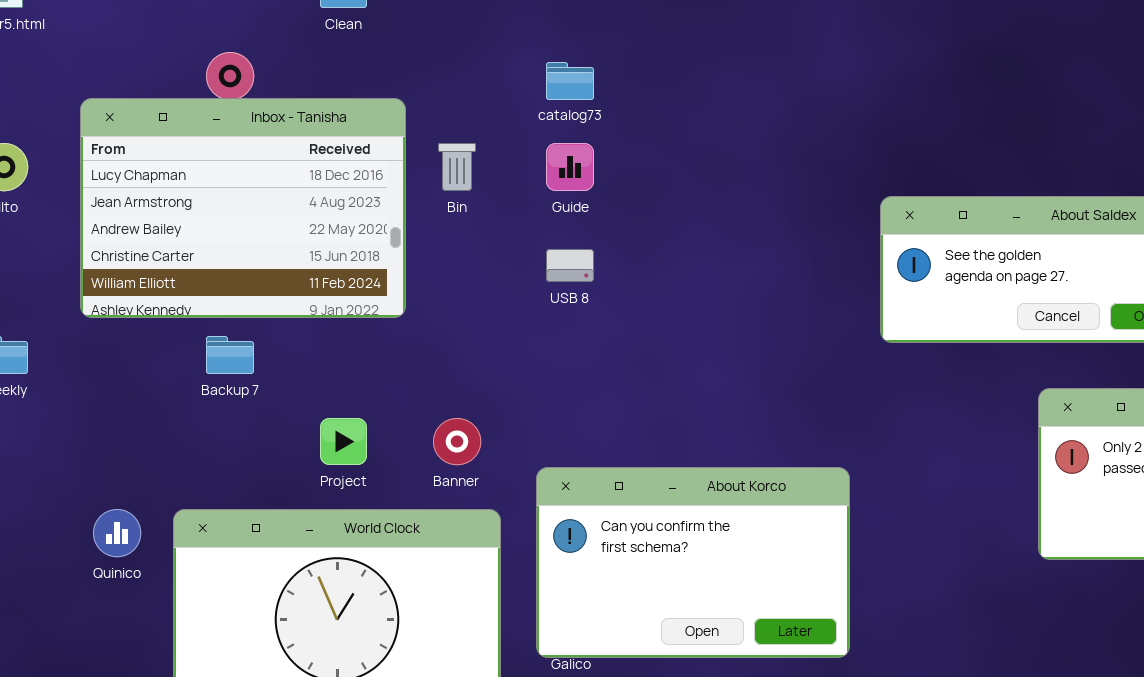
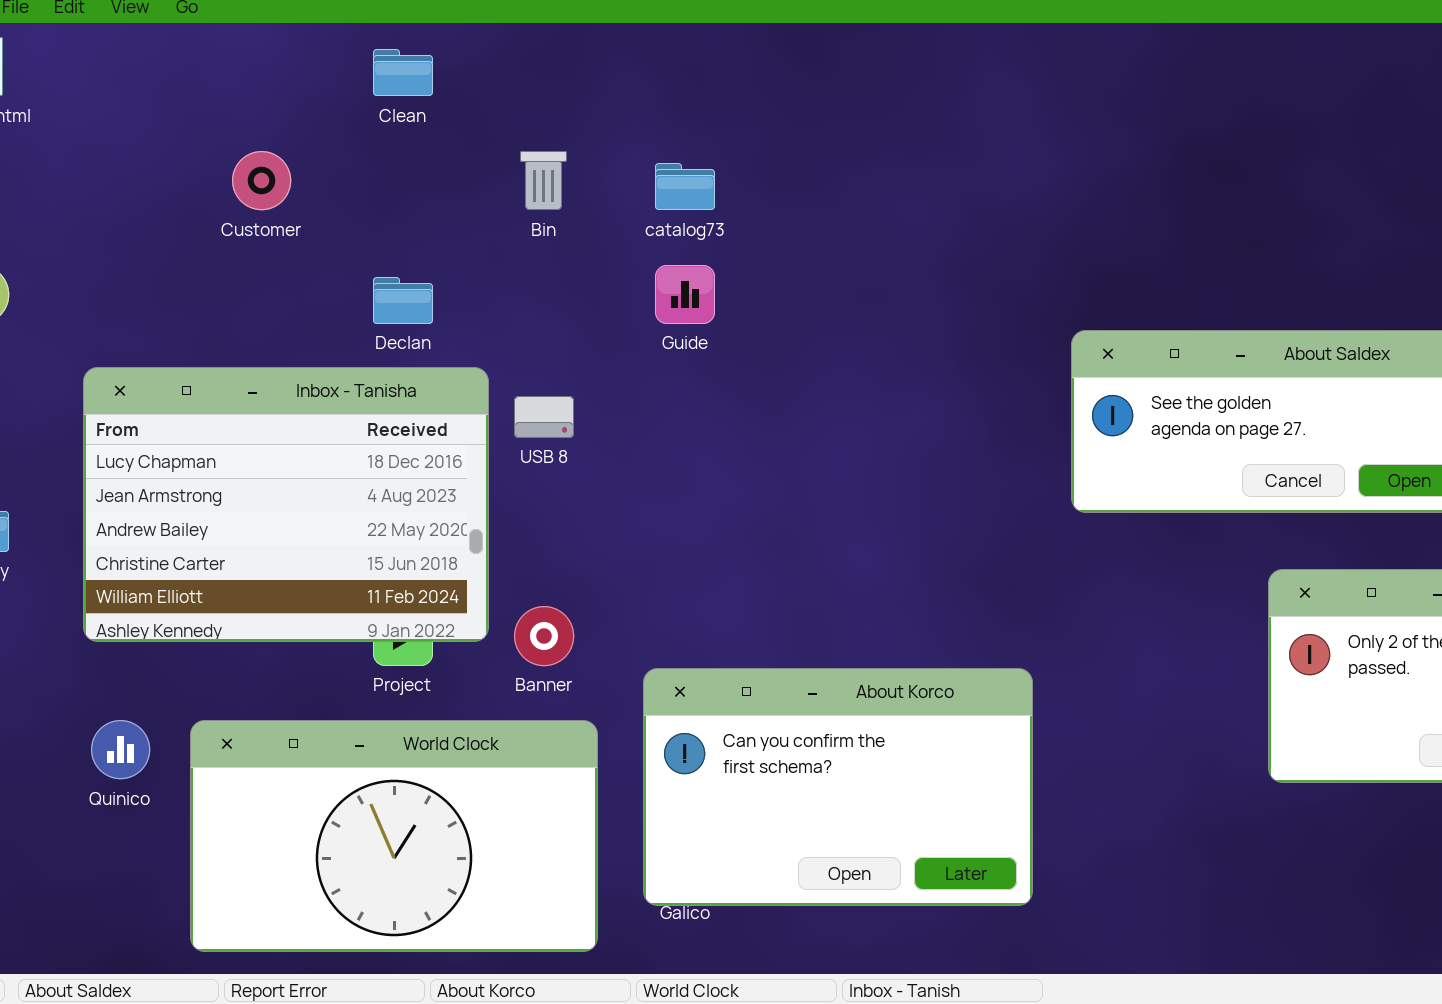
Inbox - Tanisha: [80,98,406,318] -> [83,367,489,642], moved
Bin: [438,143,476,191] -> [520,151,567,210], moved
USB 8: [546,249,594,282] -> [514,396,574,438], moved

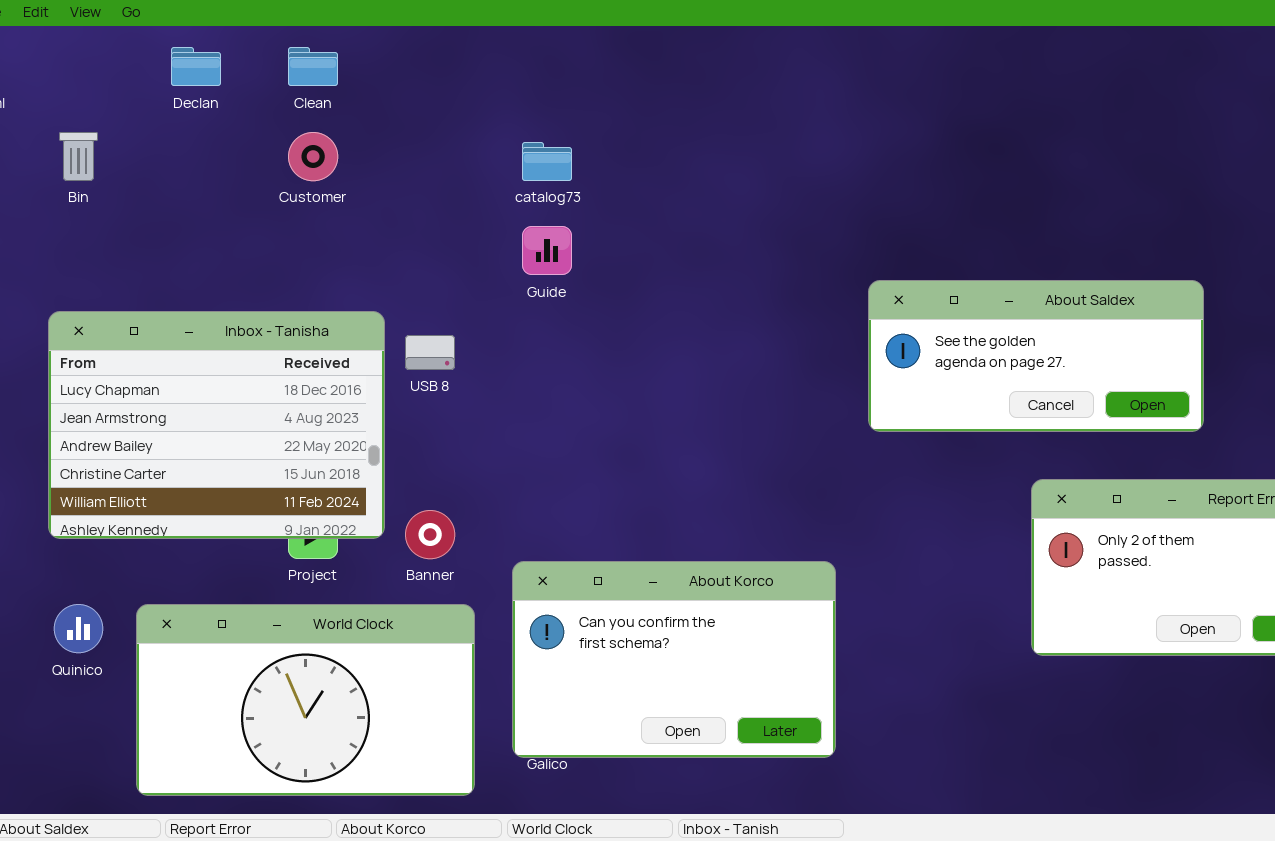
Customer: [232,151,291,210] -> [288,132,338,181], moved
Bin: [520,151,567,210] -> [59,132,98,181], moved
Declan: [373,277,433,324] -> [171,47,221,86], moved

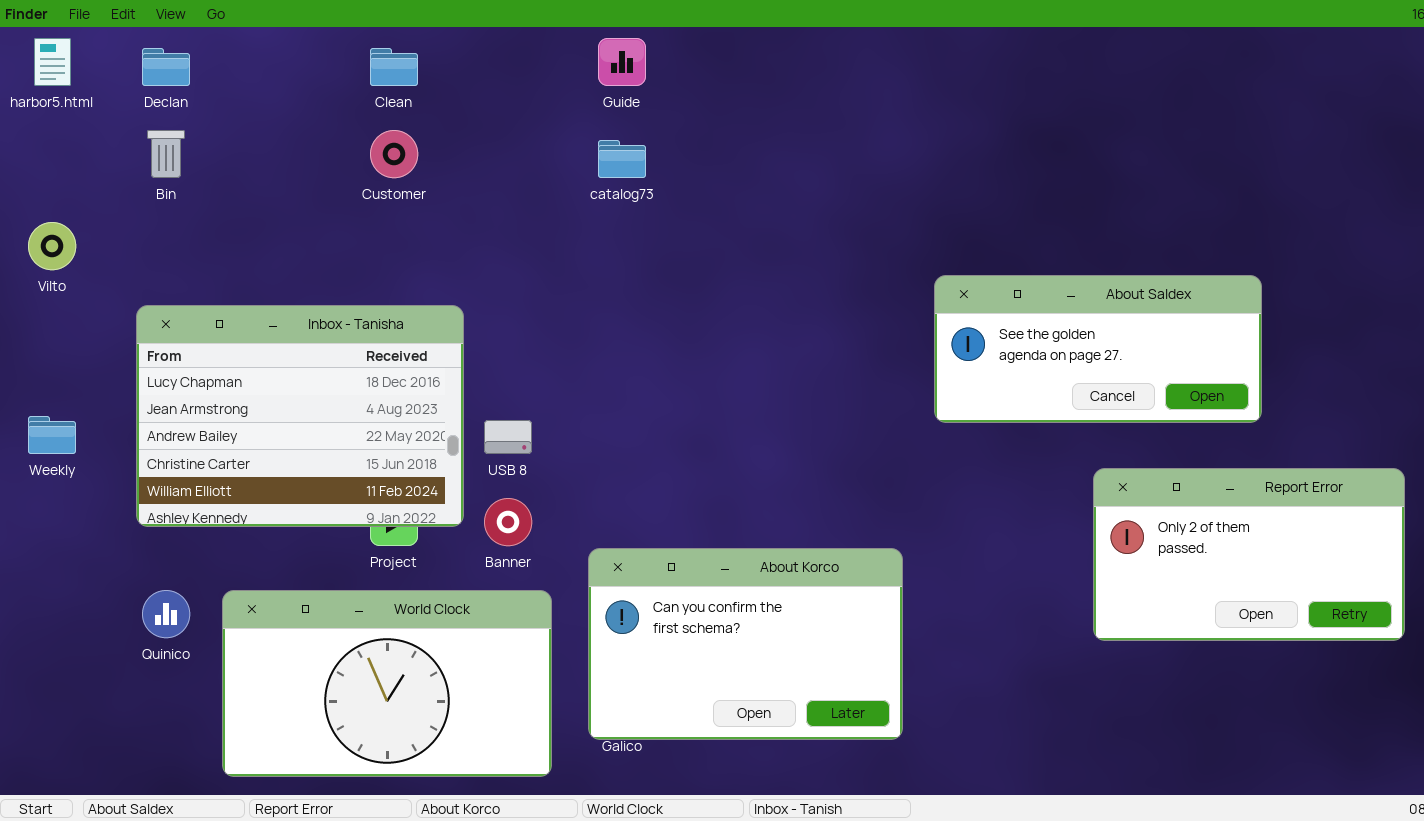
Declan: [171,47,221,86] -> [142,48,190,86], moved
Guide: [522,226,572,275] -> [598,38,646,86], moved
USB 8: [405,335,455,370] -> [484,420,532,454], moved

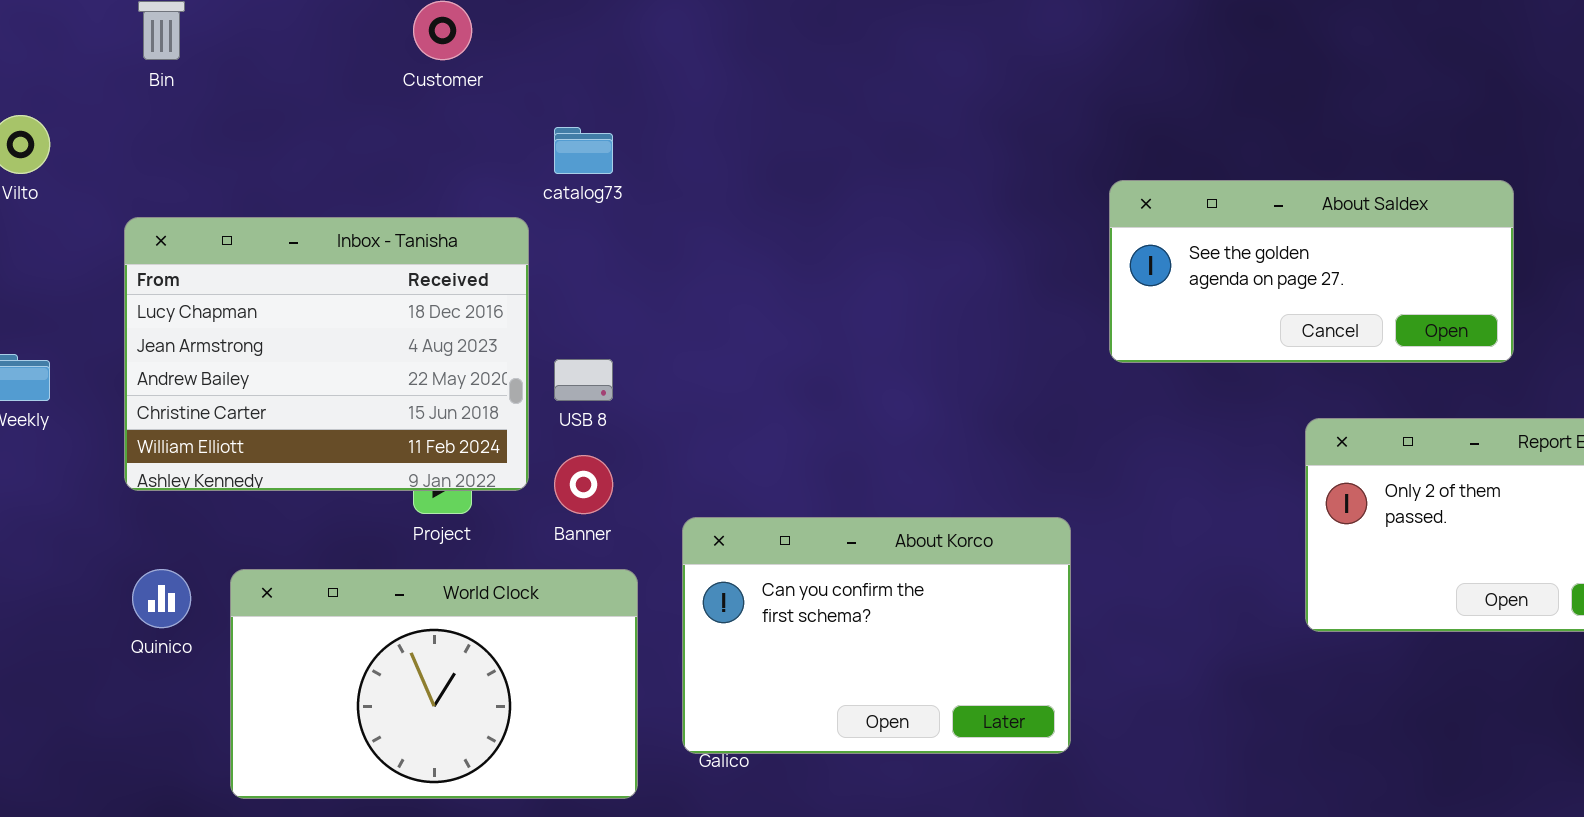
catalog73: [598,140,646,178] -> [554,127,613,174], moved

